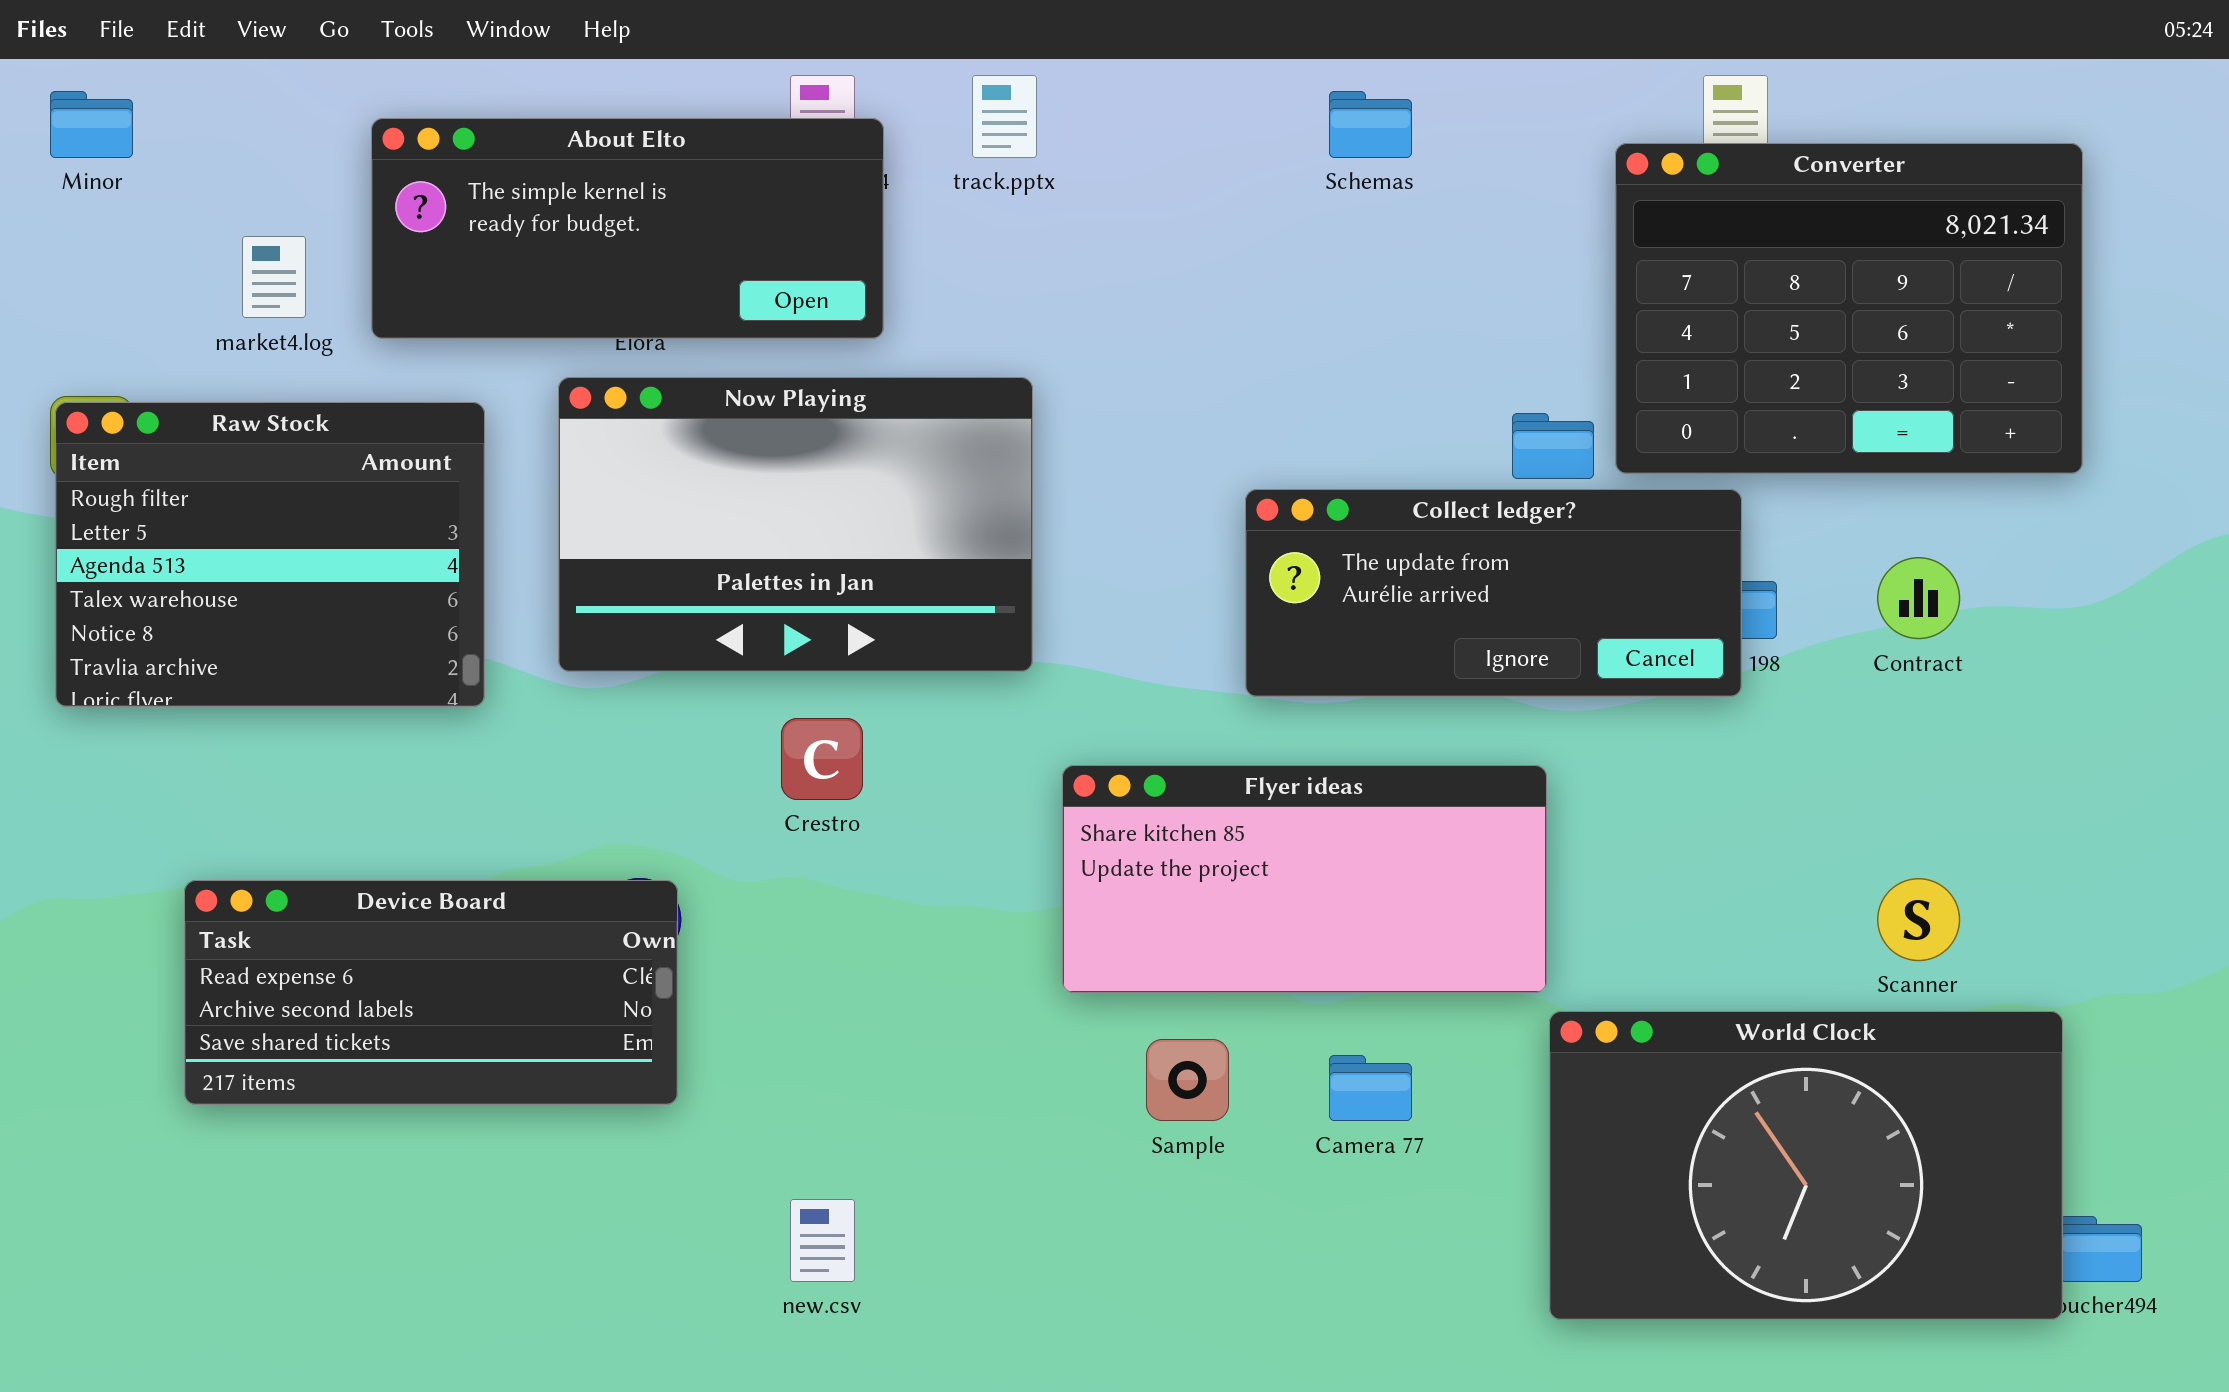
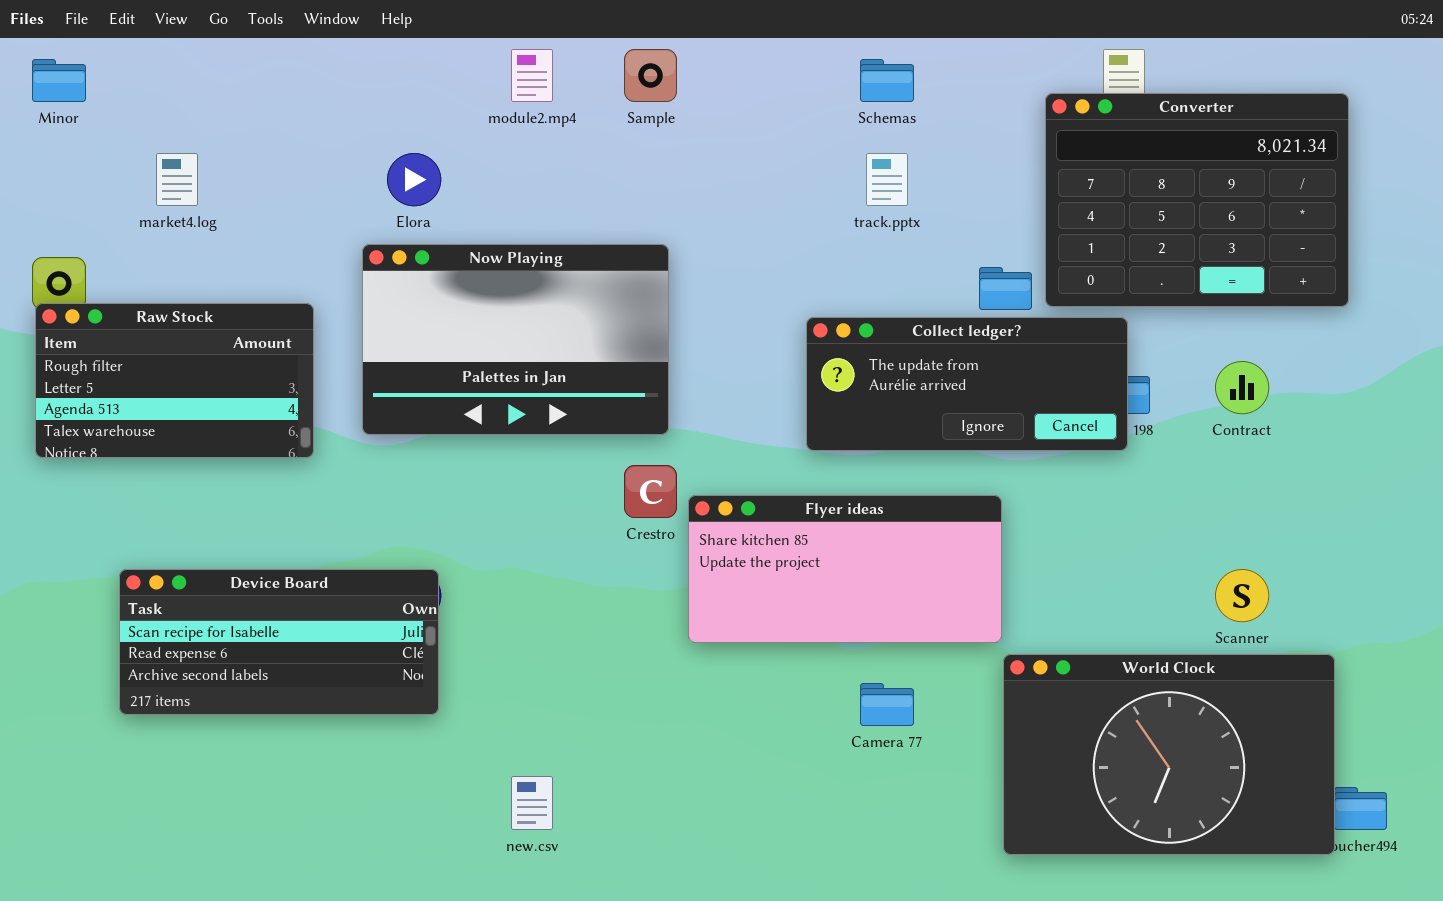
track.pptx: [972,75,1037,158] -> [866,153,908,206], moved
About Elto: [371,118,884,339] -> none, closed
Raw Stock: [55,402,485,707] -> [35,303,314,458], resized
Crestro: [781,718,863,800] -> [624,465,677,518], moved
Device Board: [184,880,678,1105] -> [119,569,439,715], scrolled up 1 row
Sample: [1146,1039,1229,1121] -> [624,49,677,102], moved

